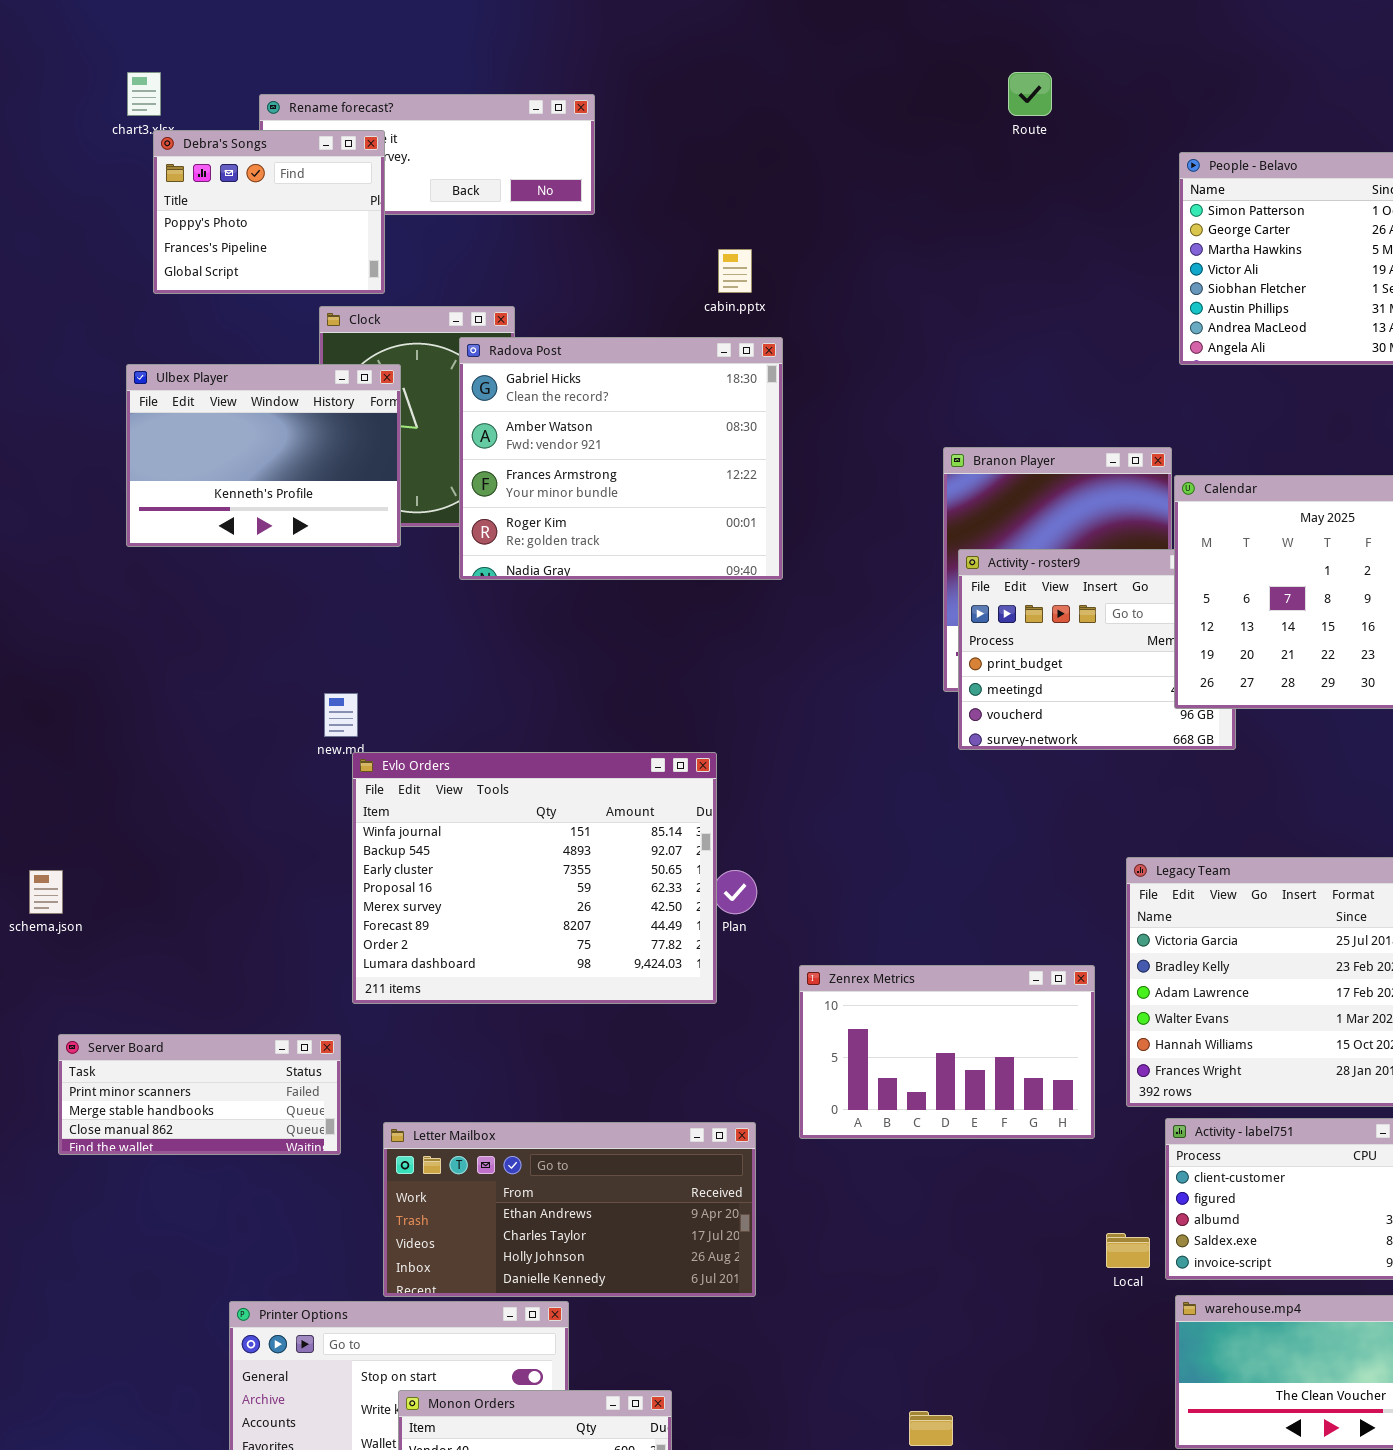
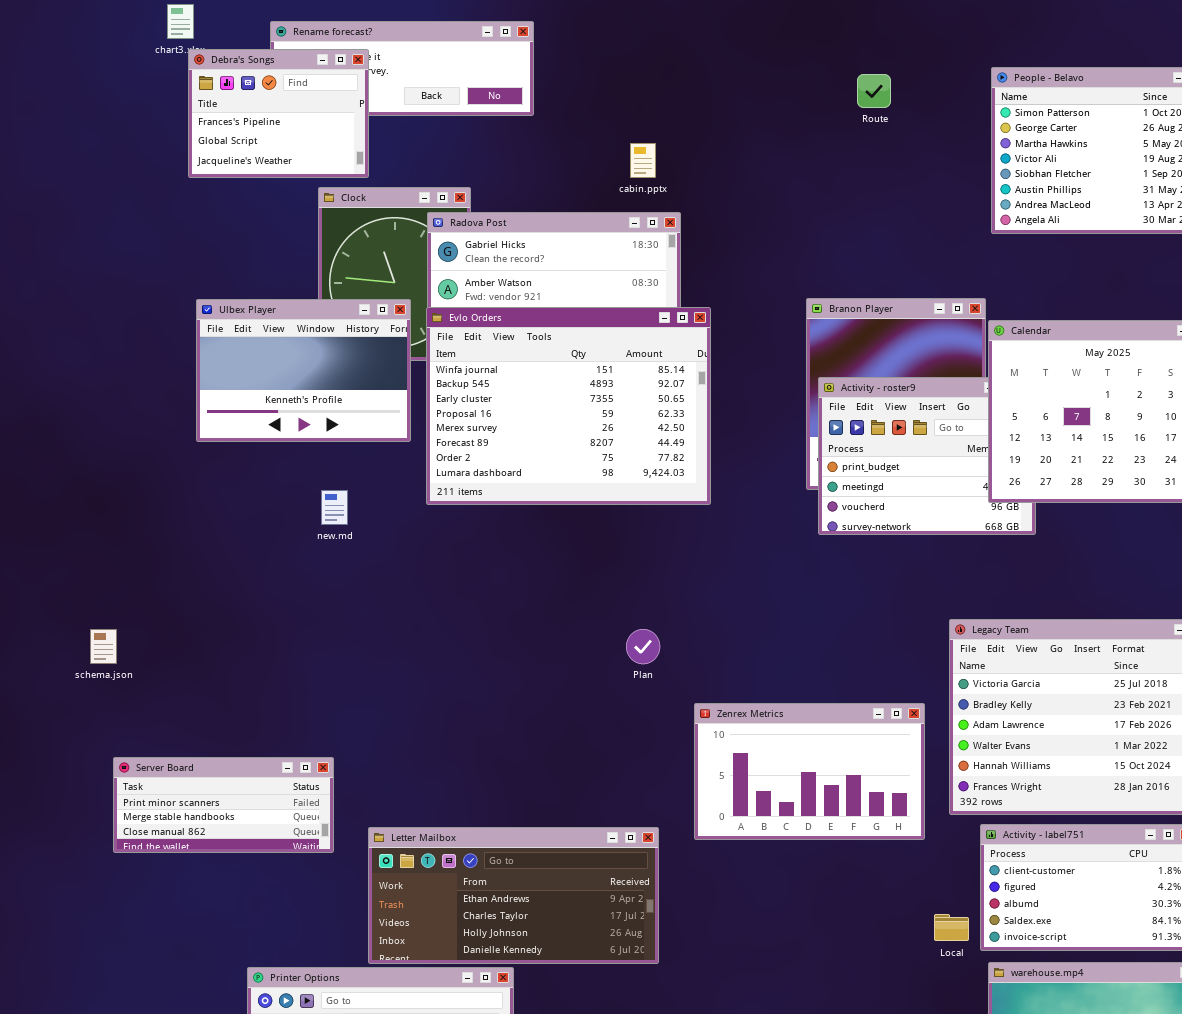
Route: [1008,72,1052,116] -> [857,74,891,108], moved
Debra's Songs: [153,130,385,294] -> [188,49,369,178], scrolled down 1 row
Ulbex Player: [126,364,401,547] -> [196,299,411,442], moved
Evlo Orders: [352,752,717,1004] -> [426,307,711,505], moved

